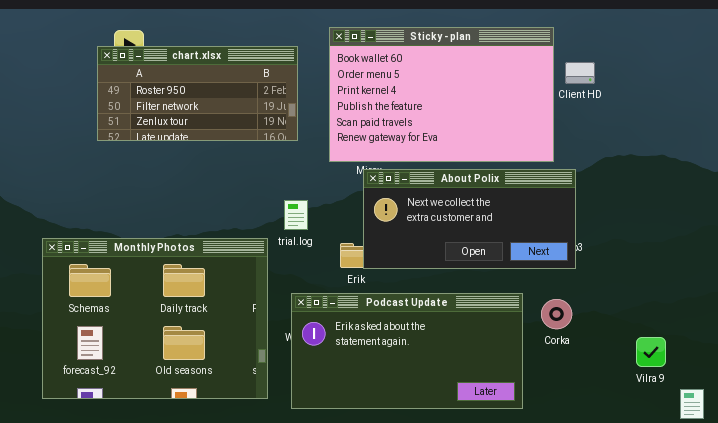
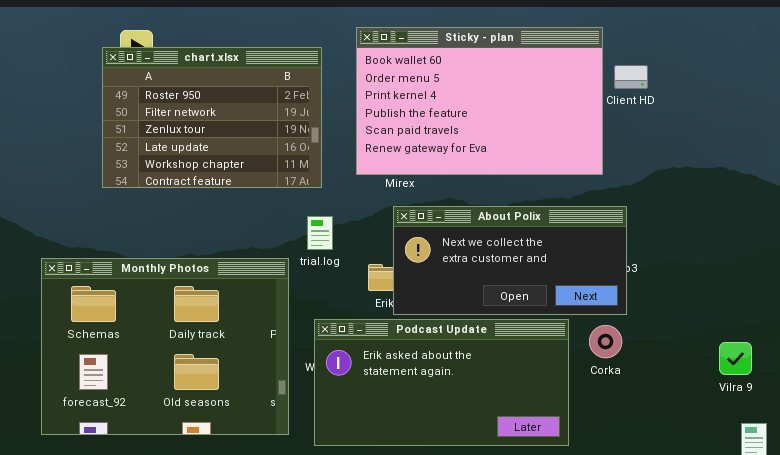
chart.xlsx: [97,46,298,141] -> [102,47,322,188], resized
About Polix: [363,169,576,269] -> [393,206,627,315], moved
Vilra 9: [636,337,666,367] -> [719,342,752,375], moved

